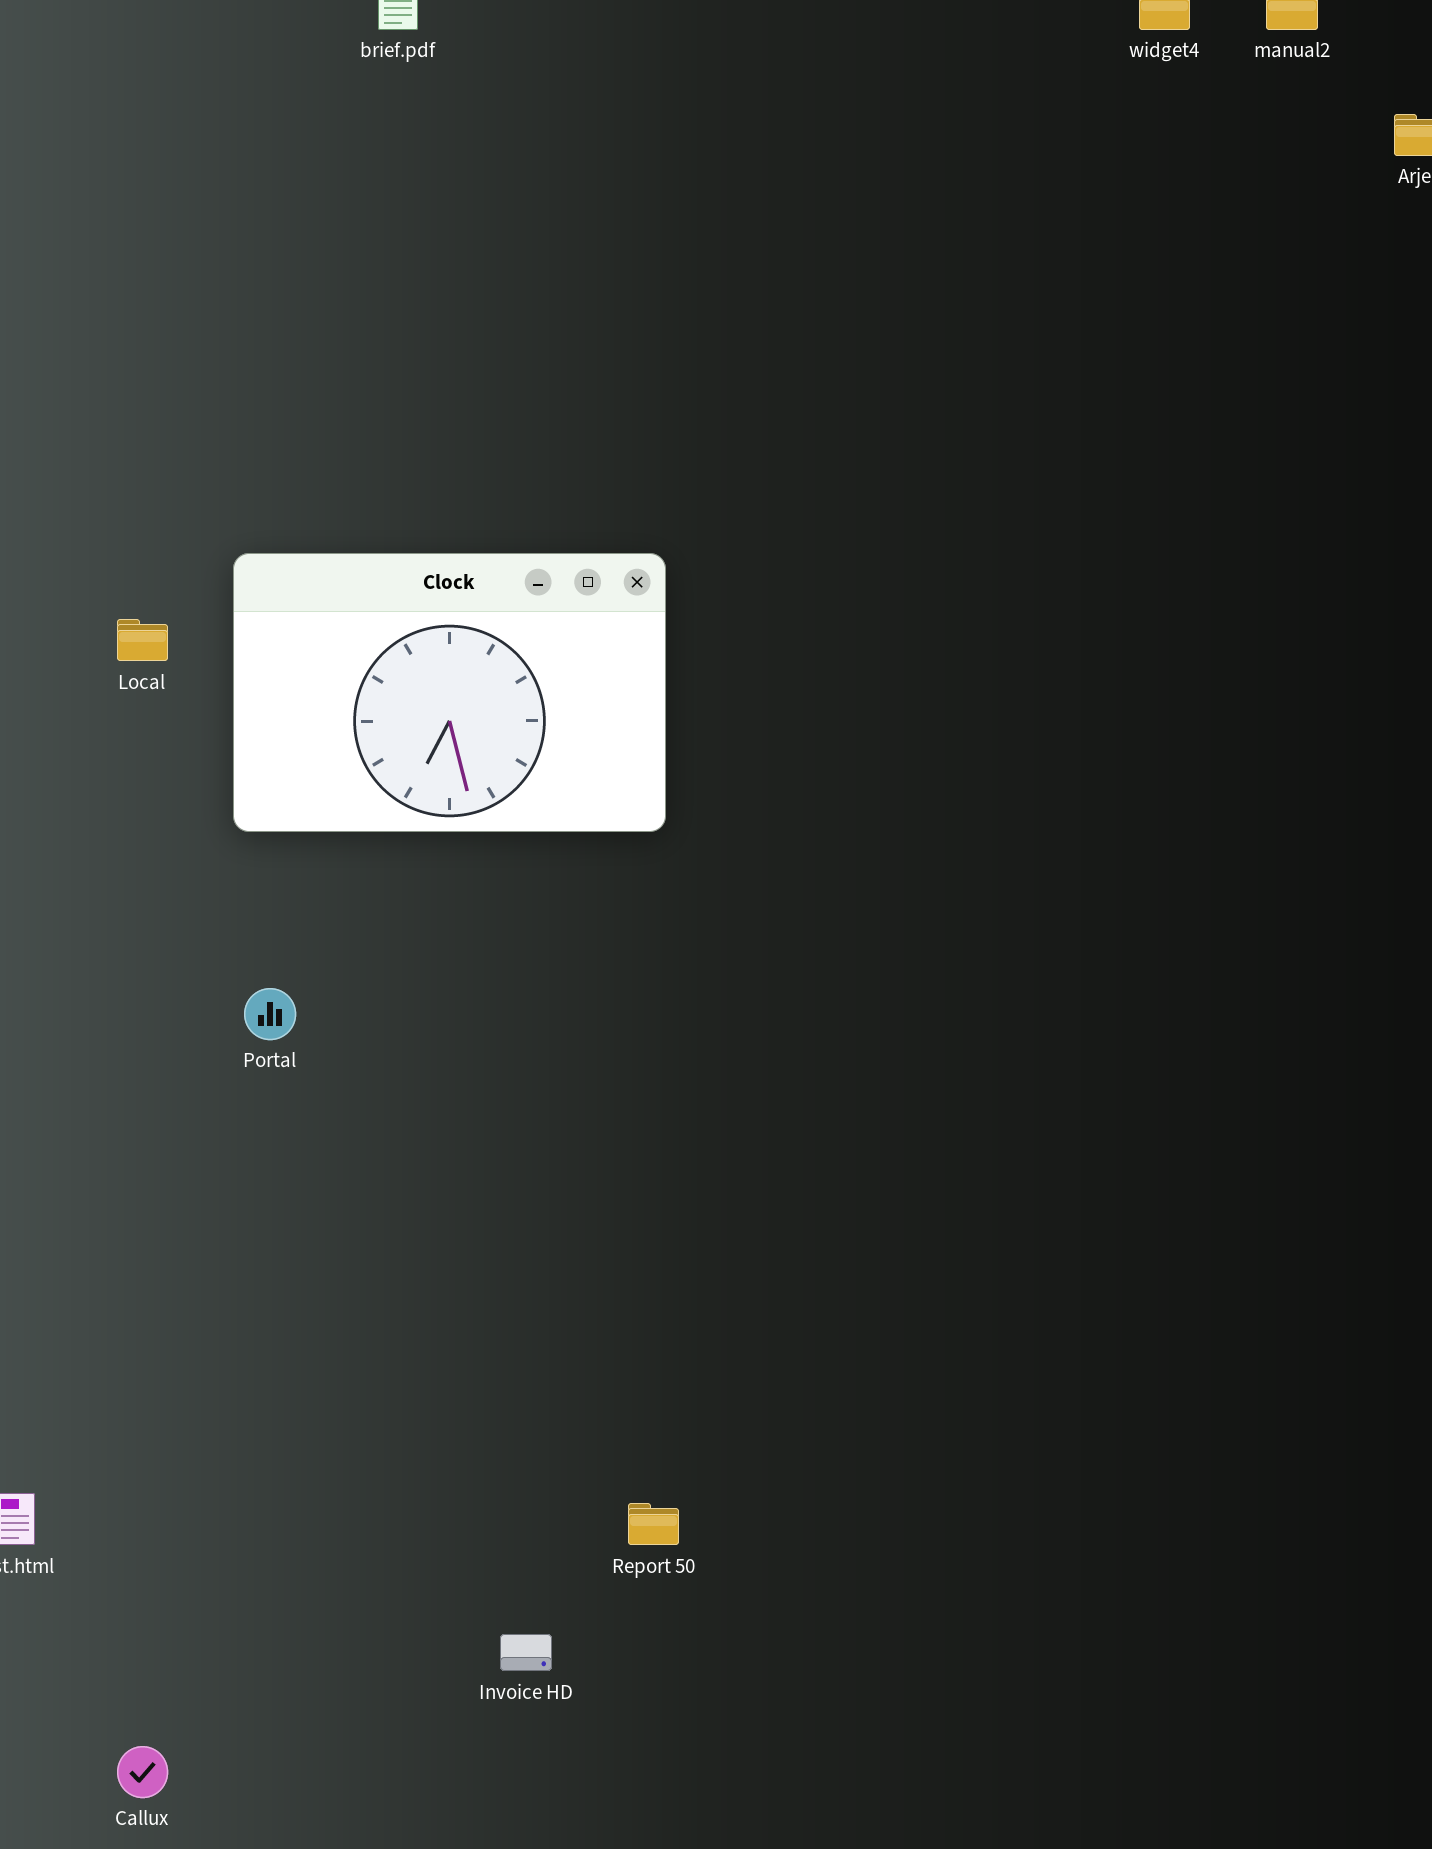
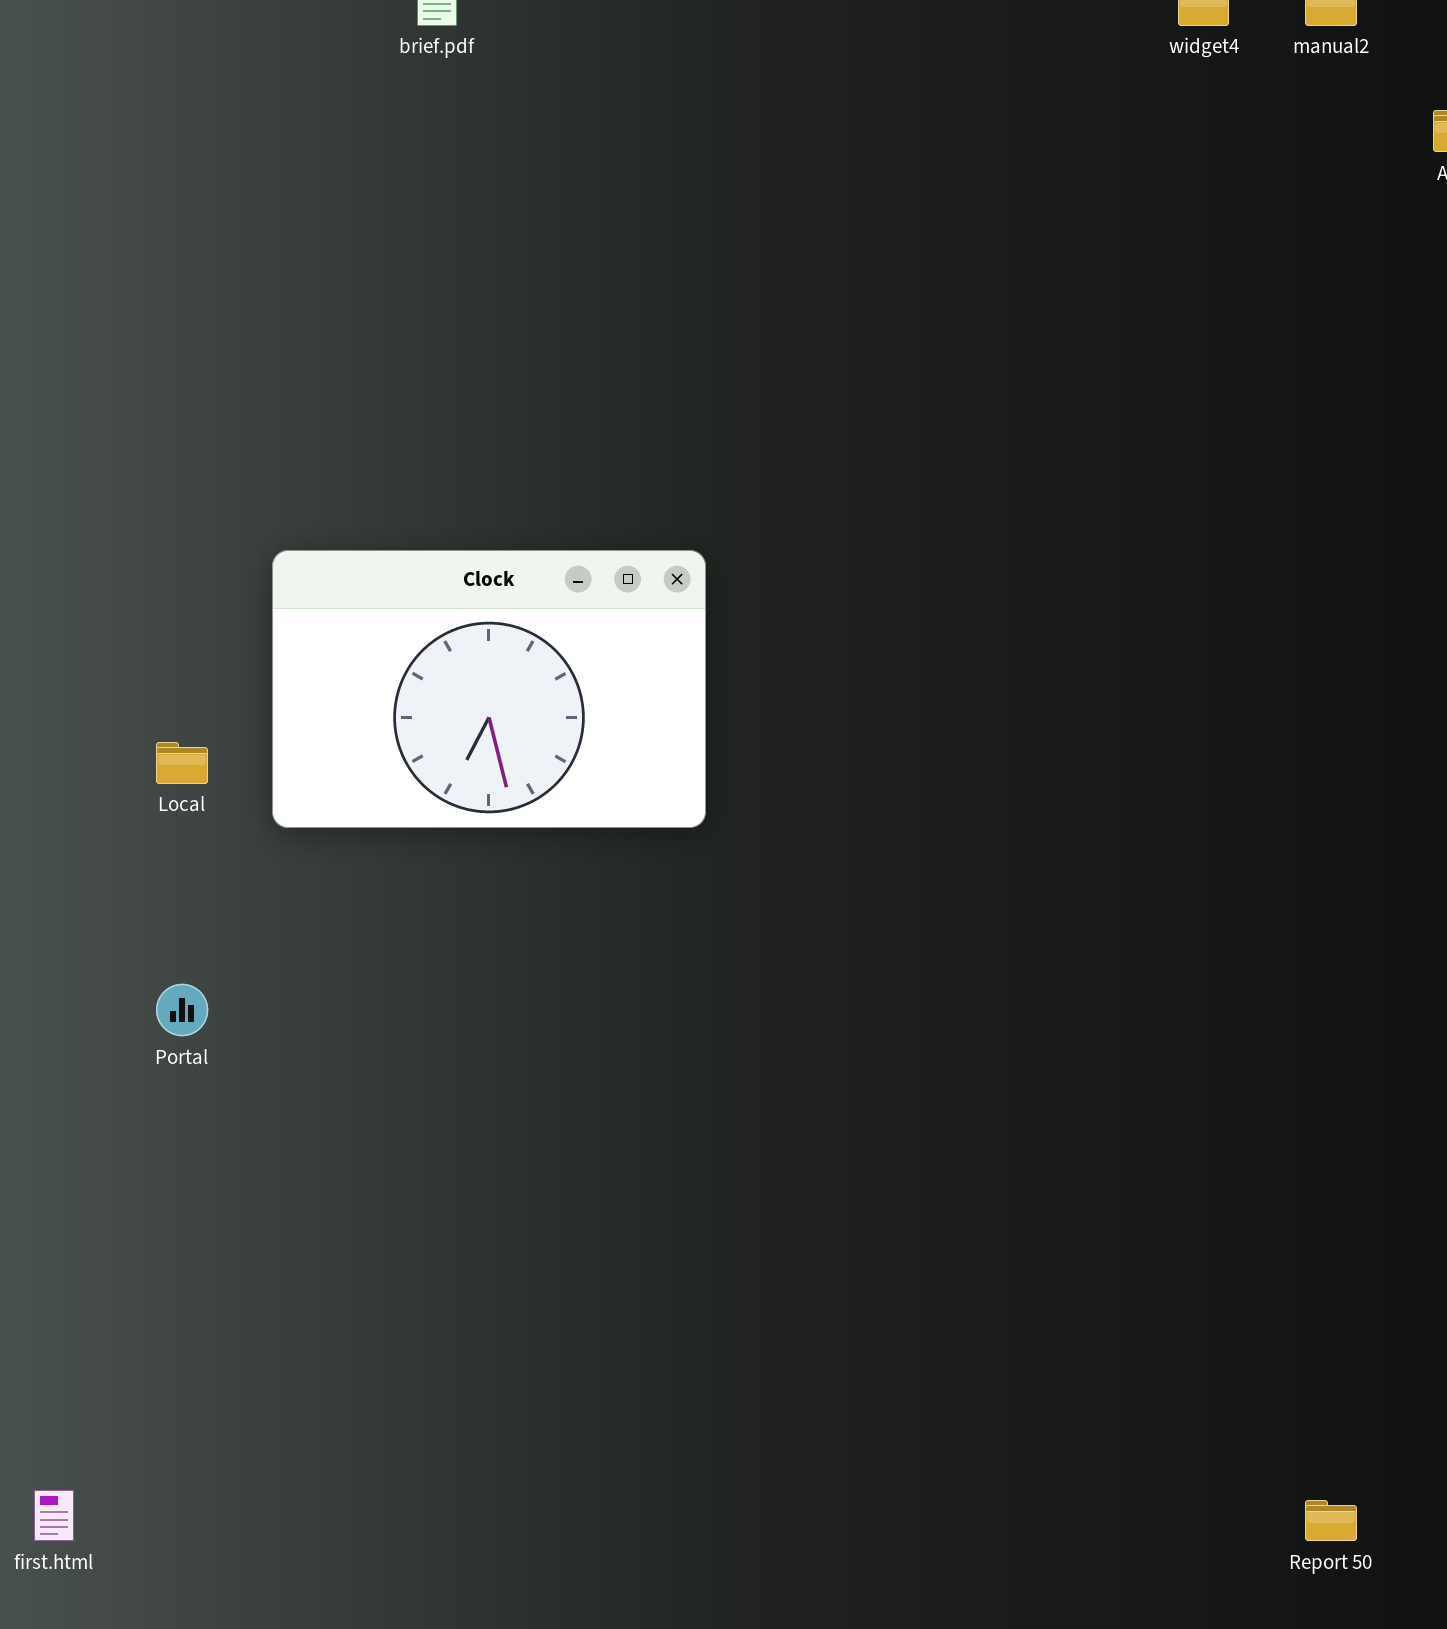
Local: [117,619,168,661] -> [156,742,208,784], moved
Portal: [244,988,296,1040] -> [156,984,208,1036], moved
Report 50: [628,1503,679,1545] -> [1305,1500,1357,1541], moved

